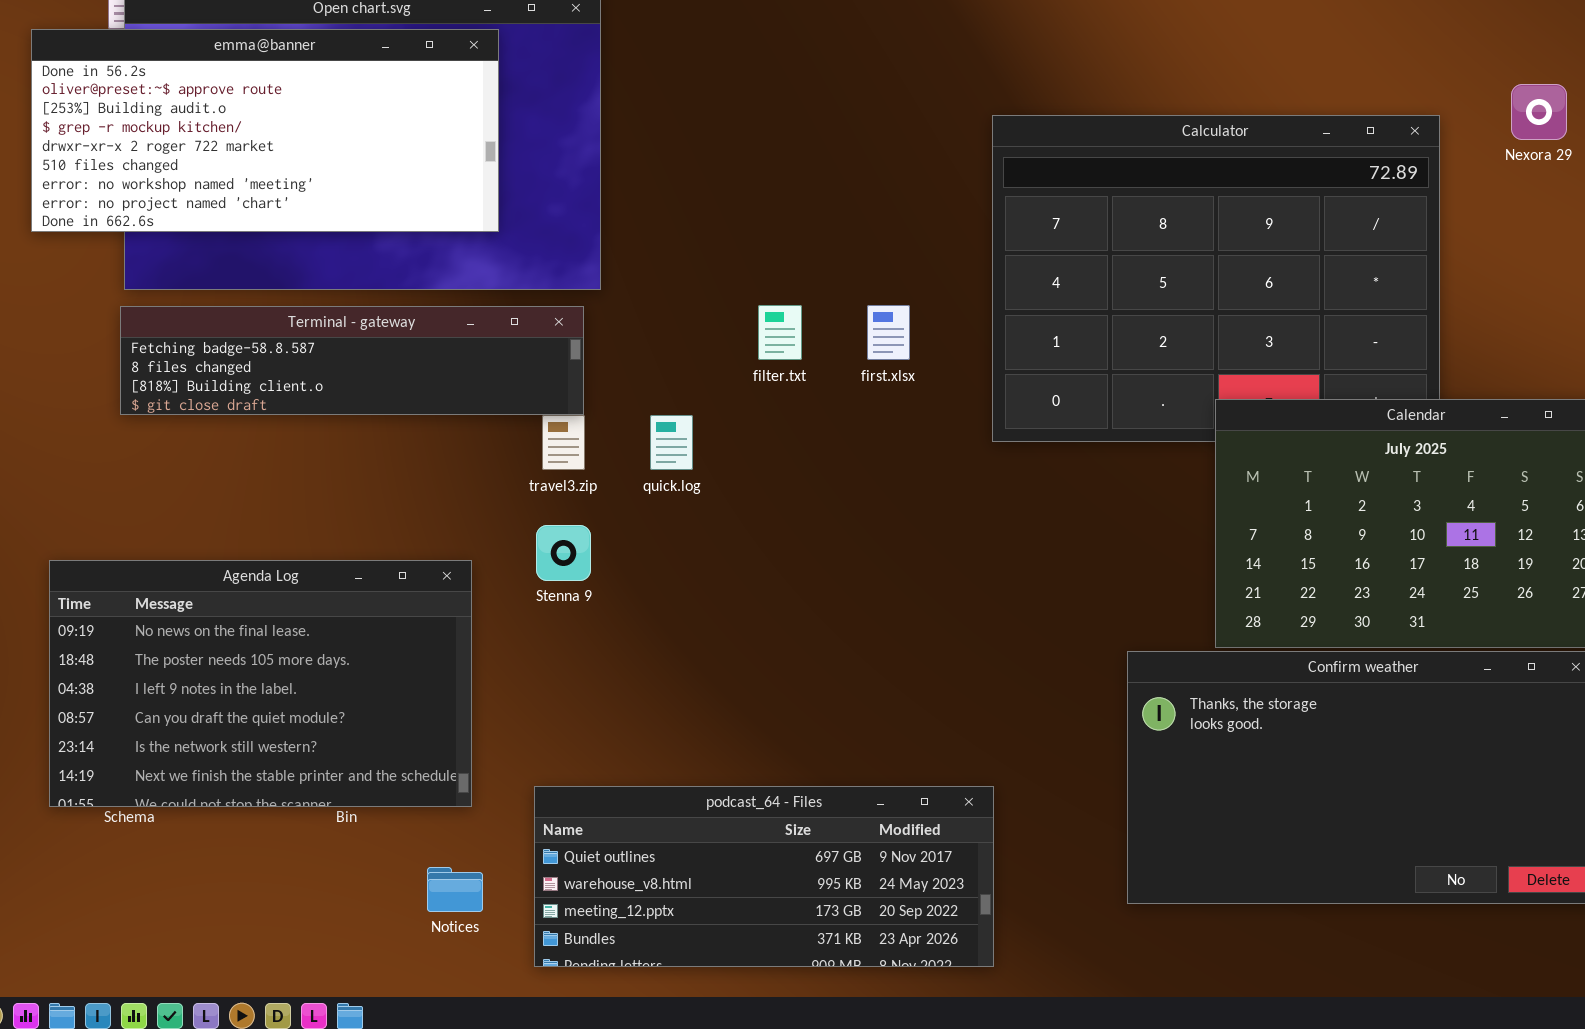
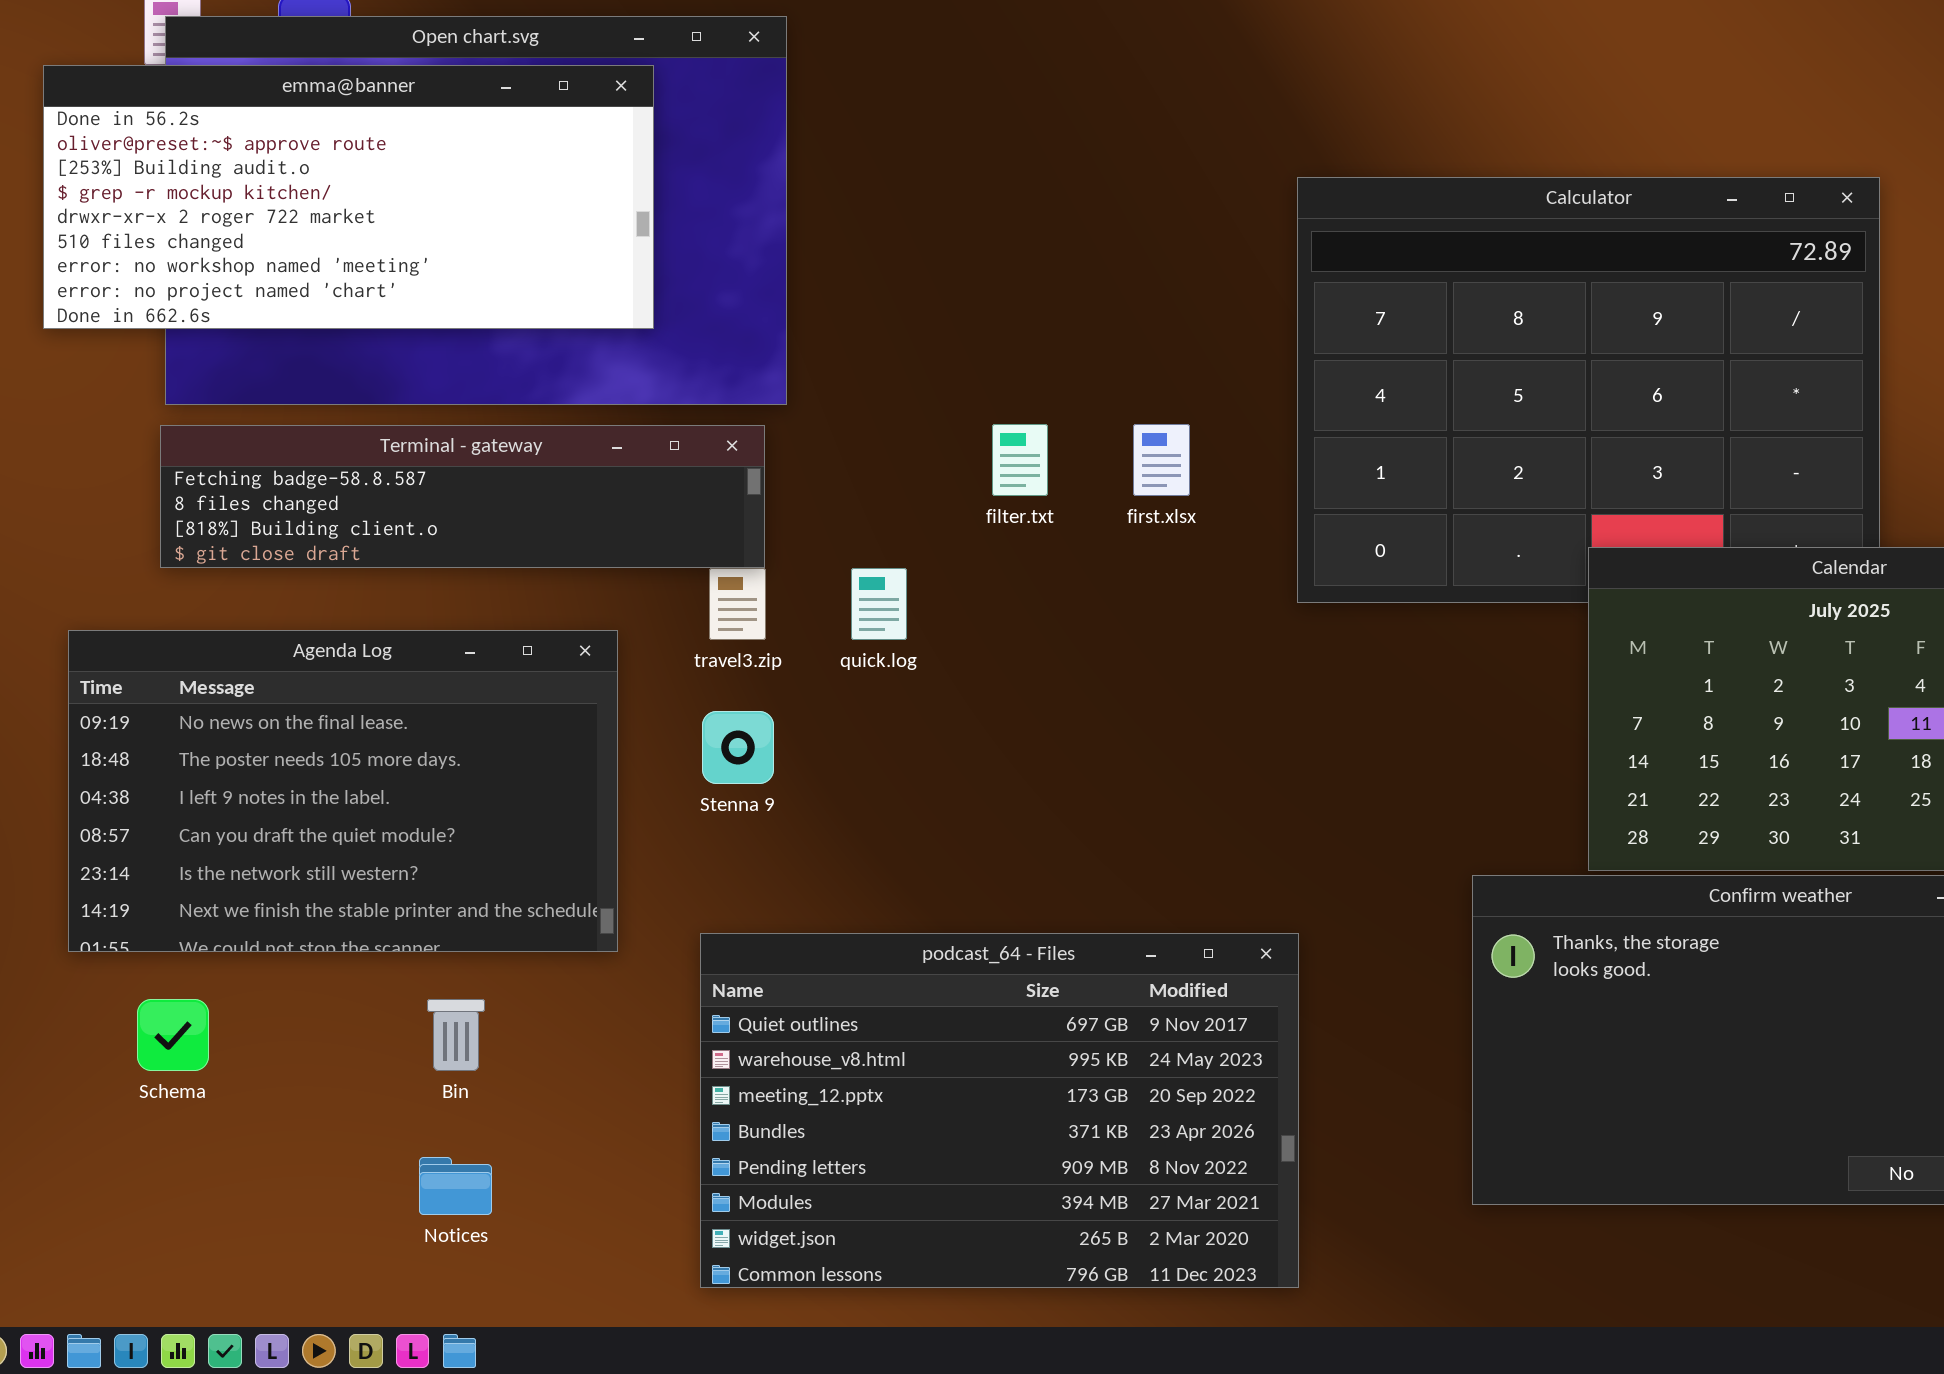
Agenda Log: [49,560,472,807] -> [68,630,618,952], moved
podcast_64 - Files: [534,786,994,967] -> [700,933,1299,1288], resized
Notices: [427,867,483,912] -> [419,1157,492,1215], moved

